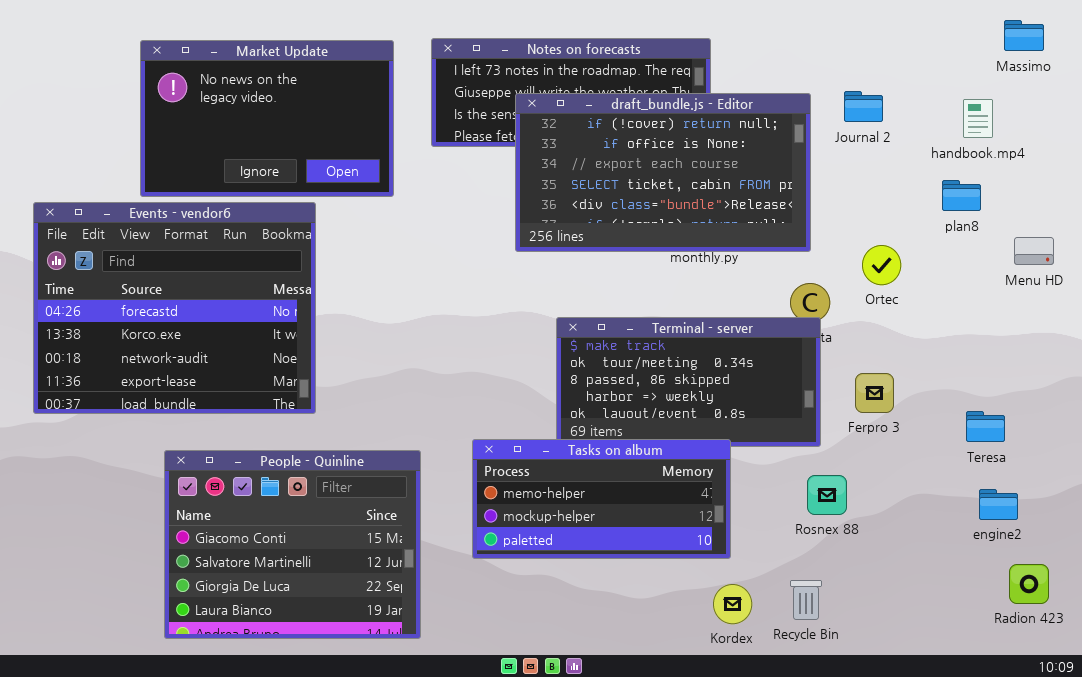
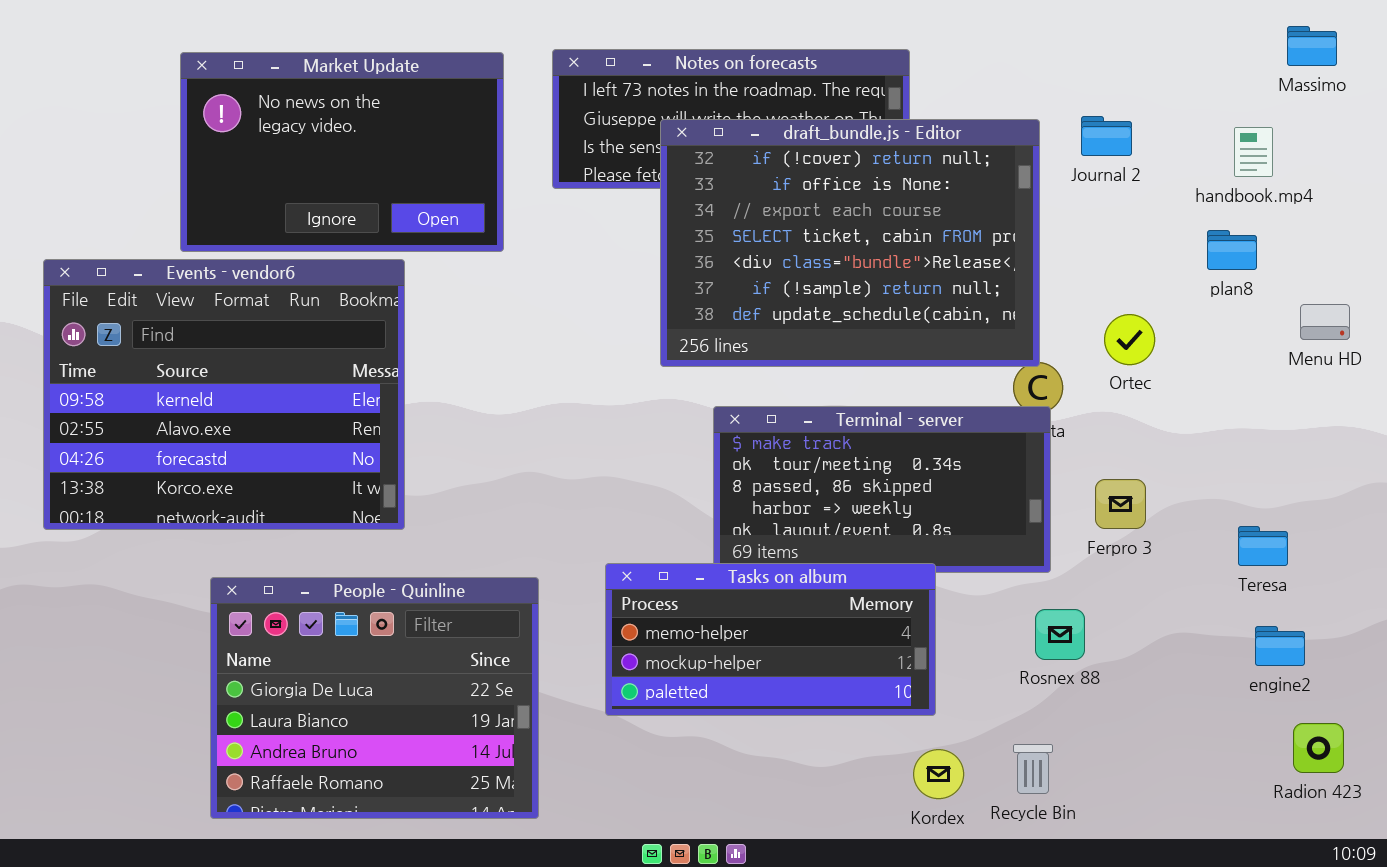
draft_bundle.js - Editor: [515,93,811,252] -> [660,119,1040,367], resized
Events - vendor6: [33,202,316,414] -> [43,259,405,530], scrolled up 2 rows
People - Quinline: [164,450,421,639] -> [210,577,539,819], scrolled down 2 rows

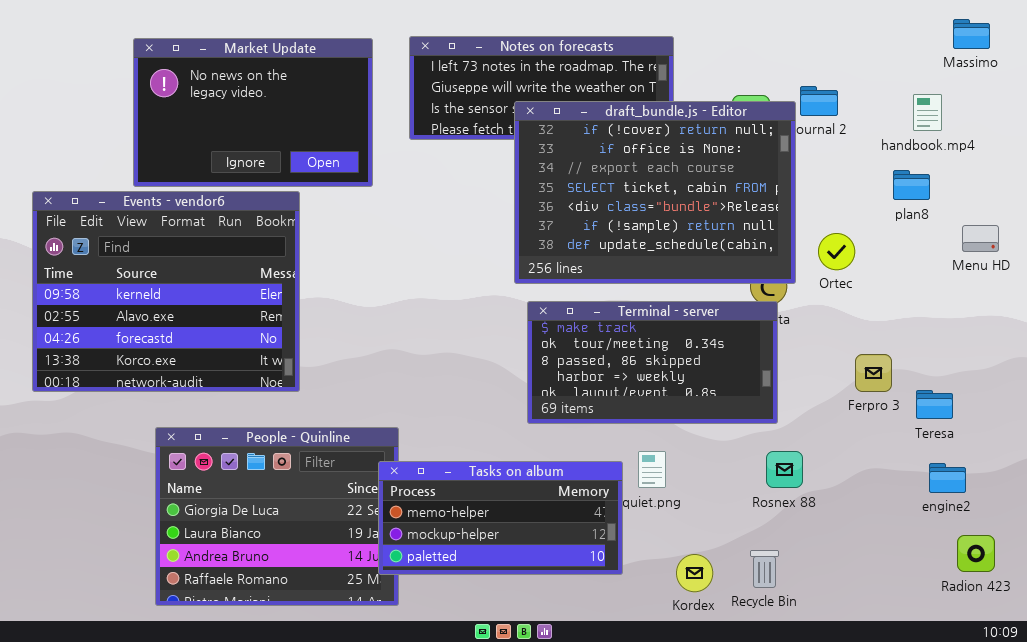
draft_bundle.js - Editor: [660,119,1040,367] -> [514,101,796,284], moved
Ferpro 3: [1095,479,1146,529] -> [855,354,892,392], moved
Tasks on album: [605,563,936,716] -> [378,461,623,575], moved

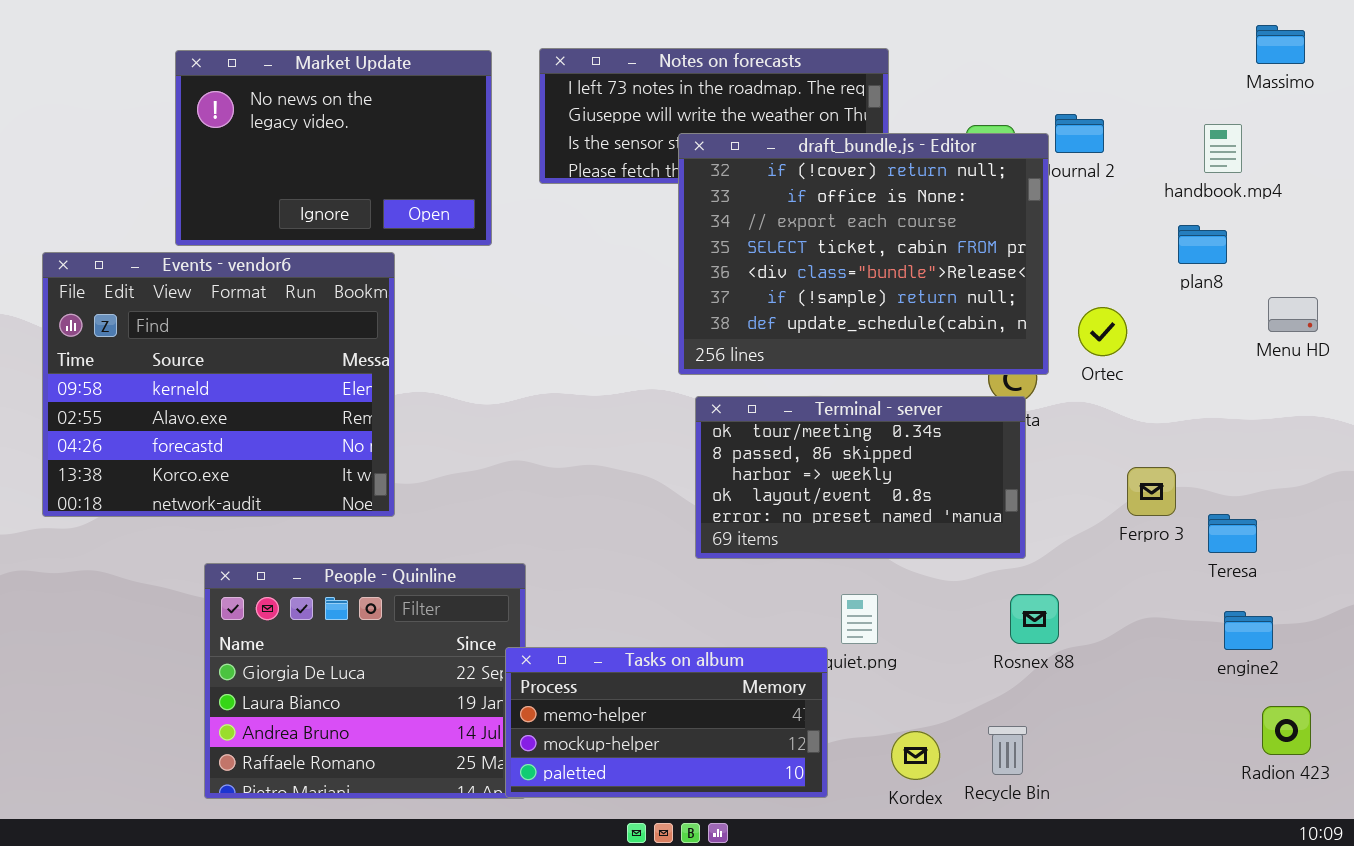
Terminal - server: [527,301,778,424] -> [695,396,1026,559], scrolled down 1 row
Tasks on album: [378,461,623,575] -> [505,647,828,798], moved

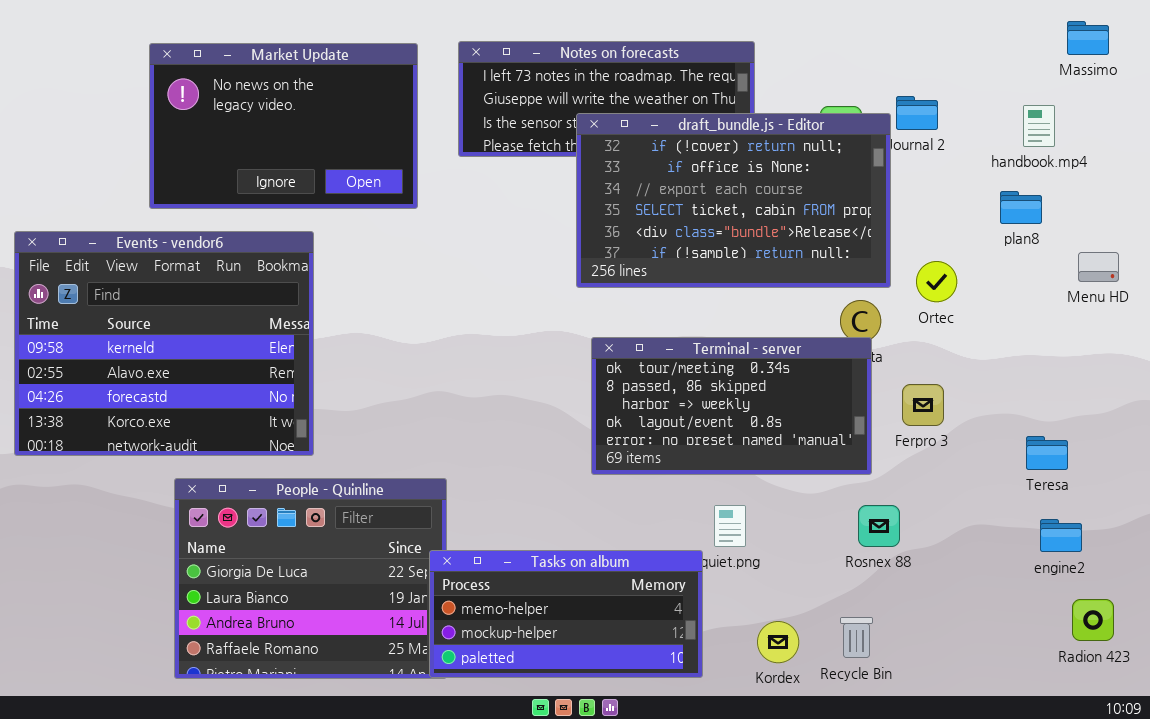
draft_bundle.js - Editor: [678,133,1049,375] -> [576,113,891,288], resized
Events - vendor6: [42,252,395,517] -> [14,231,314,456], moved
Ferpro 3: [1127,467,1176,516] -> [902,384,944,426], moved

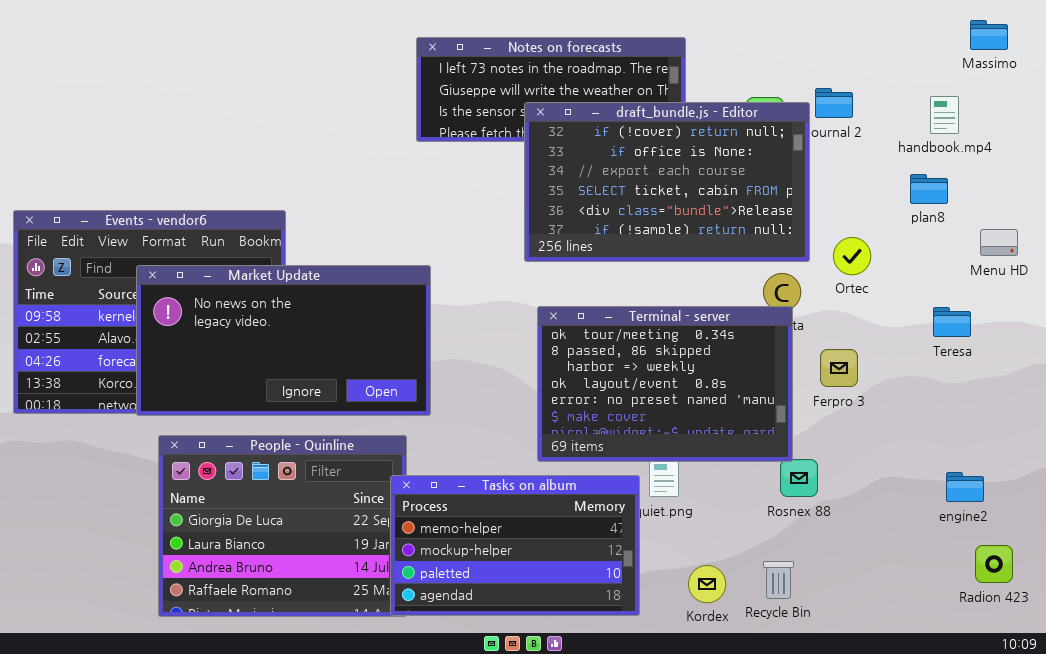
Market Update: [149,43,418,209] -> [136,265,431,416], moved, resized
Terminal - server: [591,337,872,475] -> [537,306,793,462], resized
Teresa: [1026,436,1068,470] -> [933,307,971,337], moved
Tasks on album: [429,550,703,678] -> [390,475,640,616], resized

